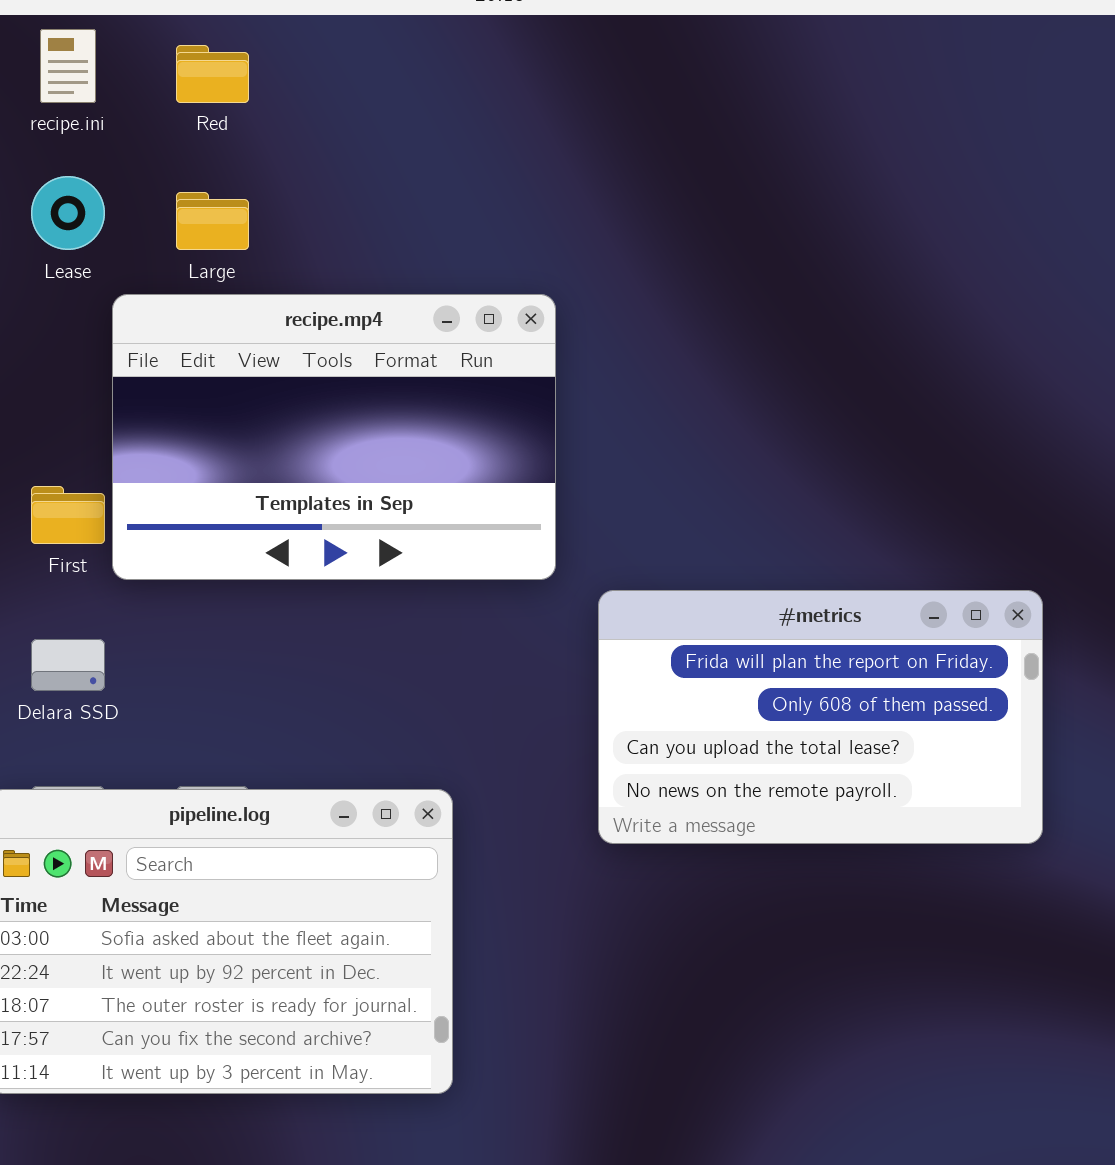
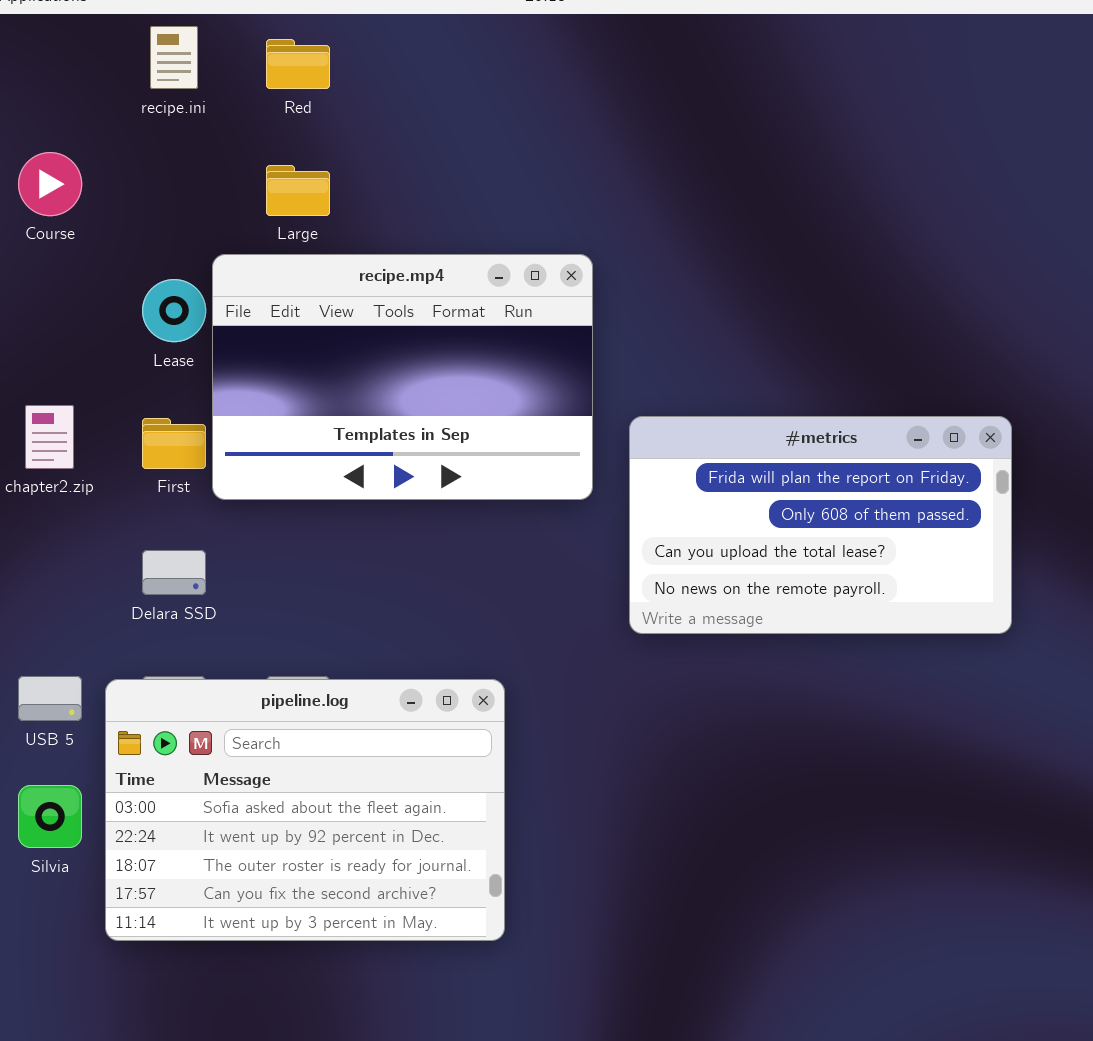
Lease: [31,176,105,250] -> [142,279,206,342], moved
#metrics: [598,590,1043,844] -> [629,416,1012,634], moved

